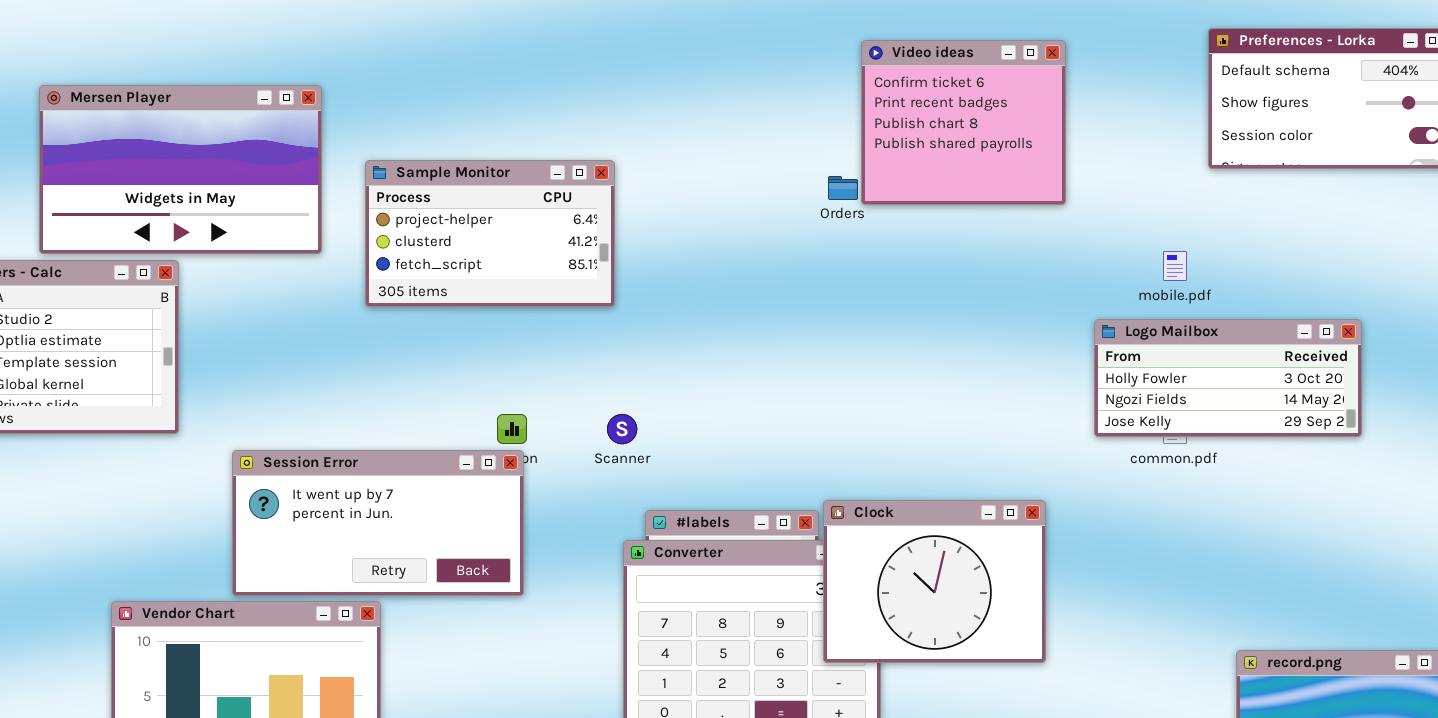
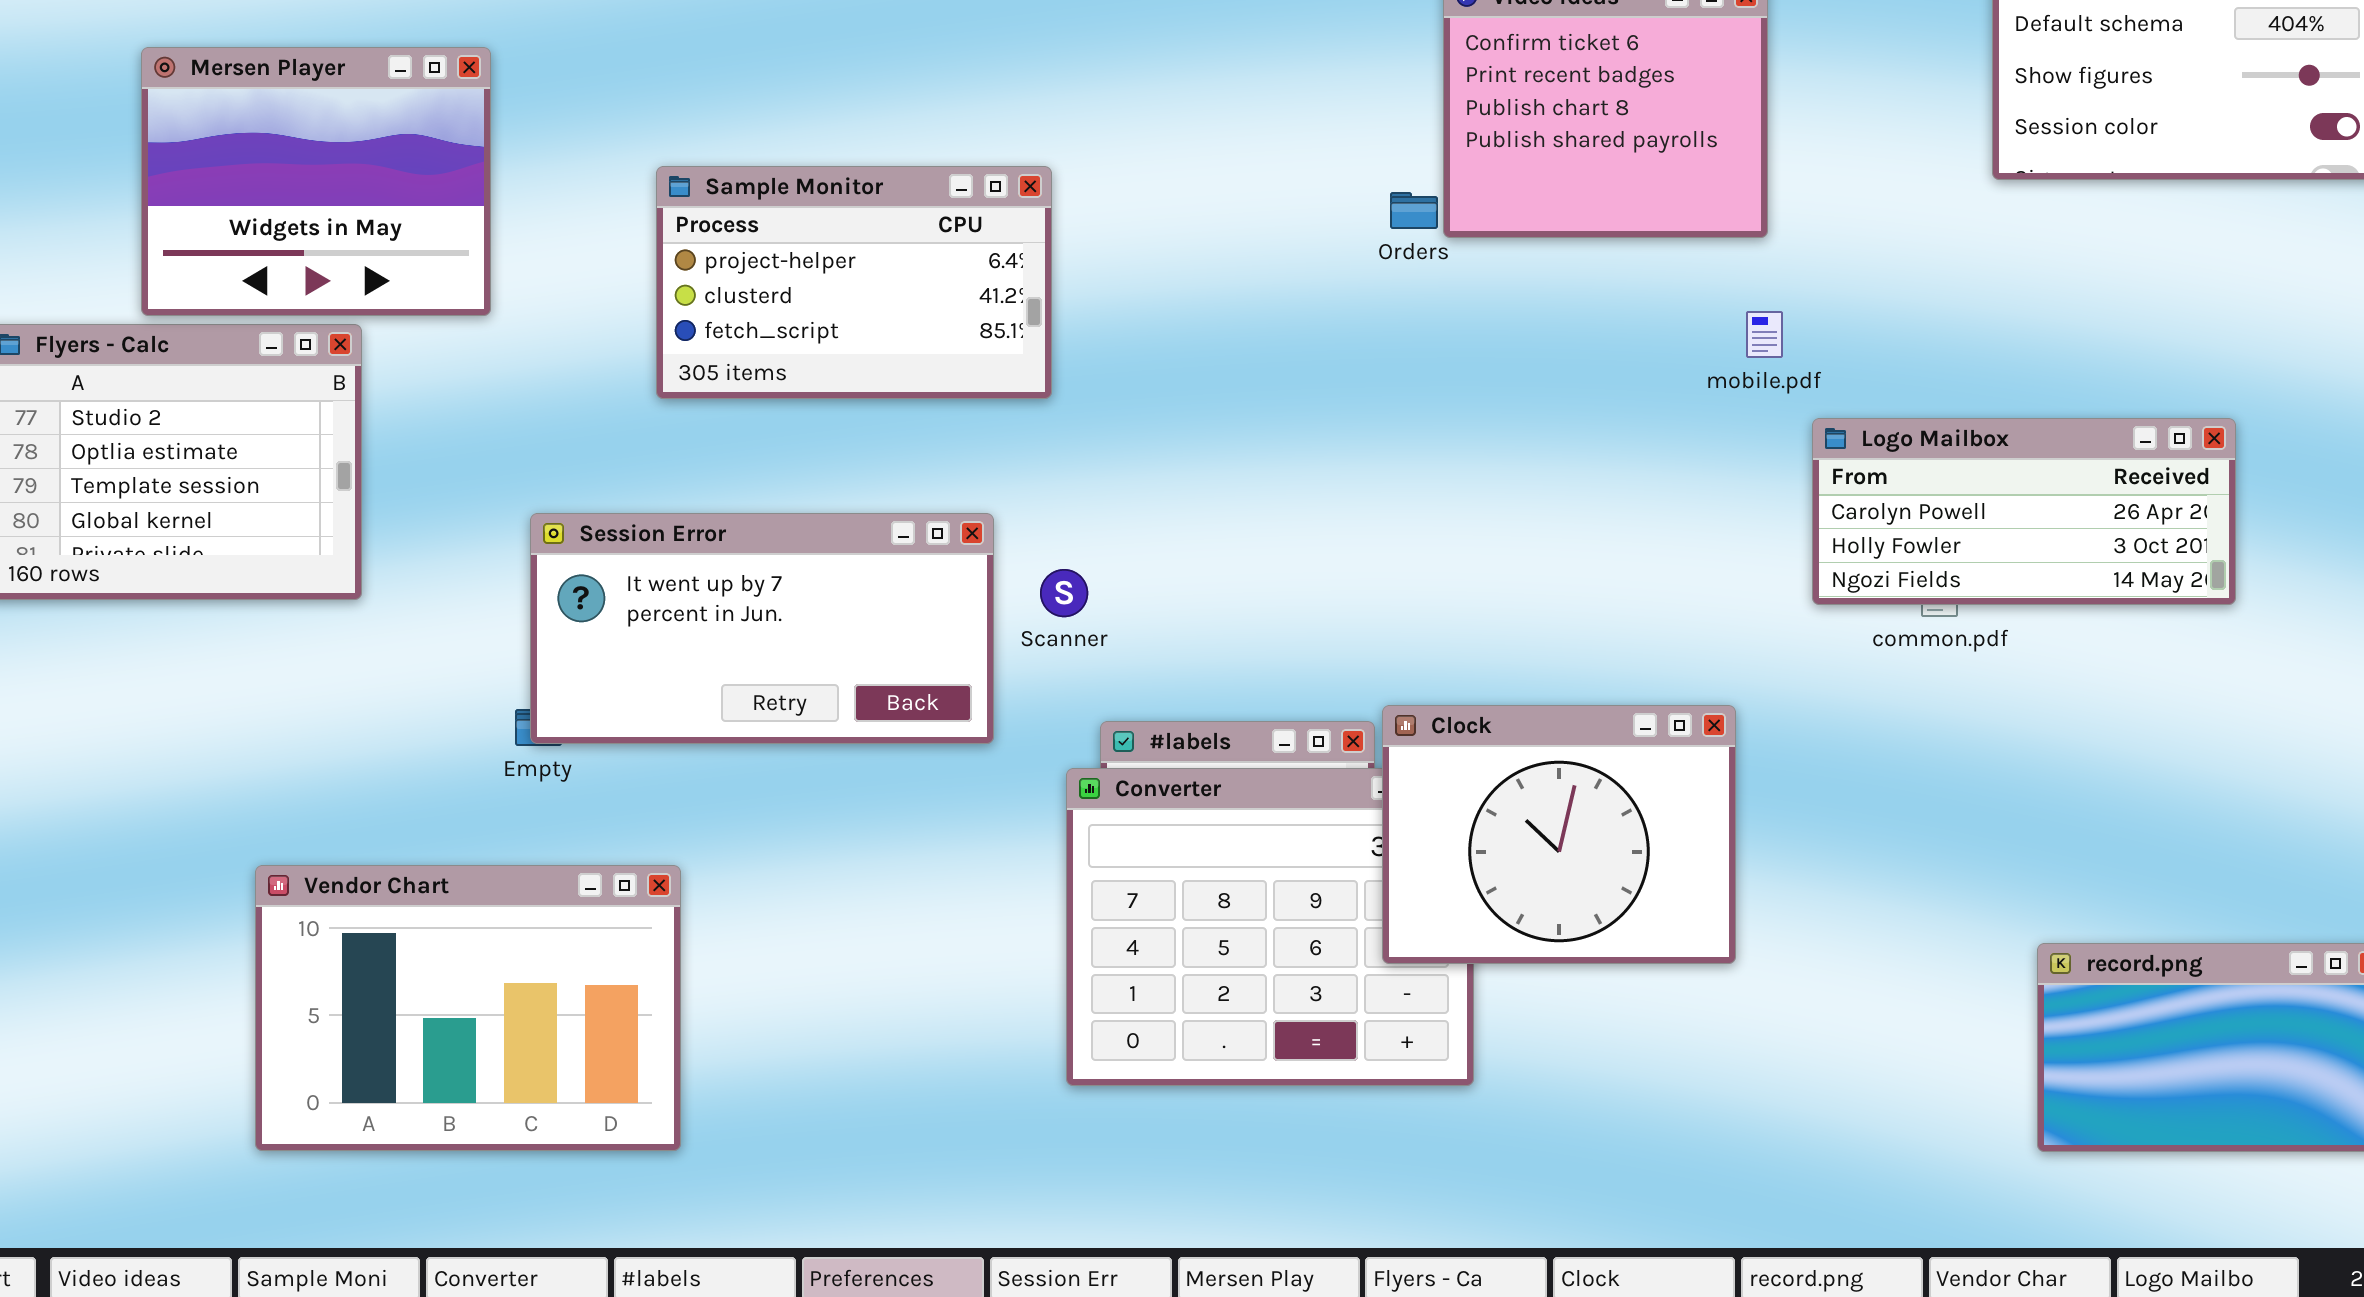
Mersen Player: [39,85,322,254] -> [141,47,491,316], resized
mobile.pdf: [1163,251,1187,281] -> [1746,311,1783,358], moved
Logo Mailbox: [1094,319,1362,437] -> [1812,418,2236,605], scrolled up 1 row
Session Error: [232,450,524,596] -> [530,513,994,744], moved

